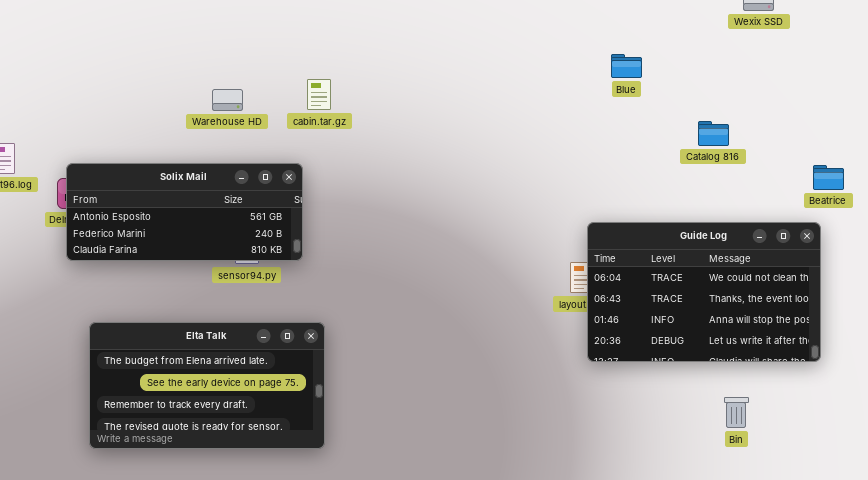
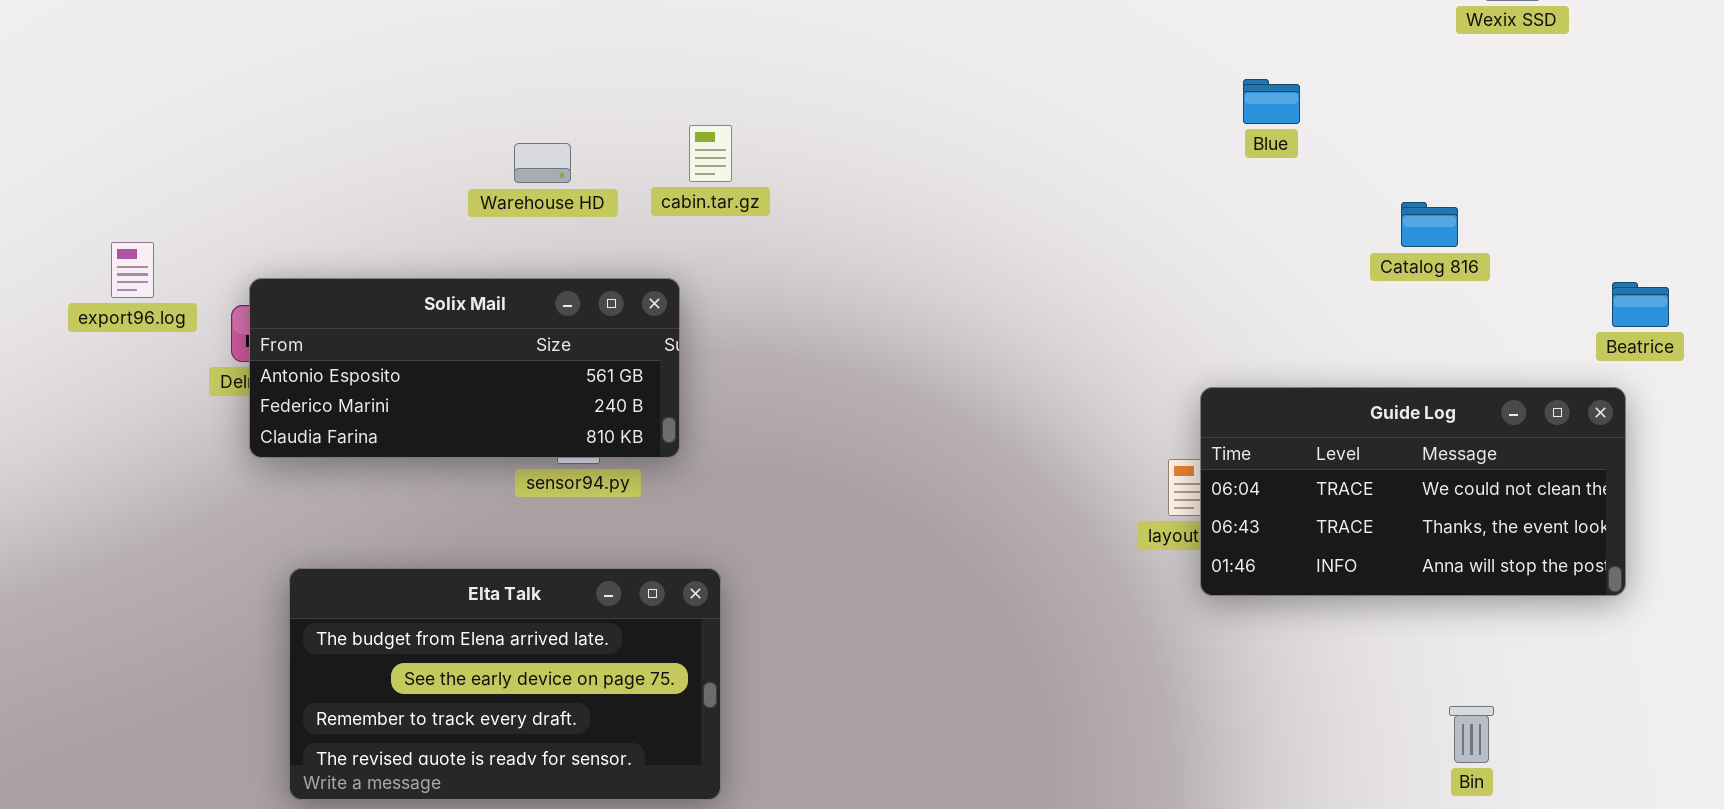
Guide Log: [587,222,821,362] -> [1200,387,1626,596], resized

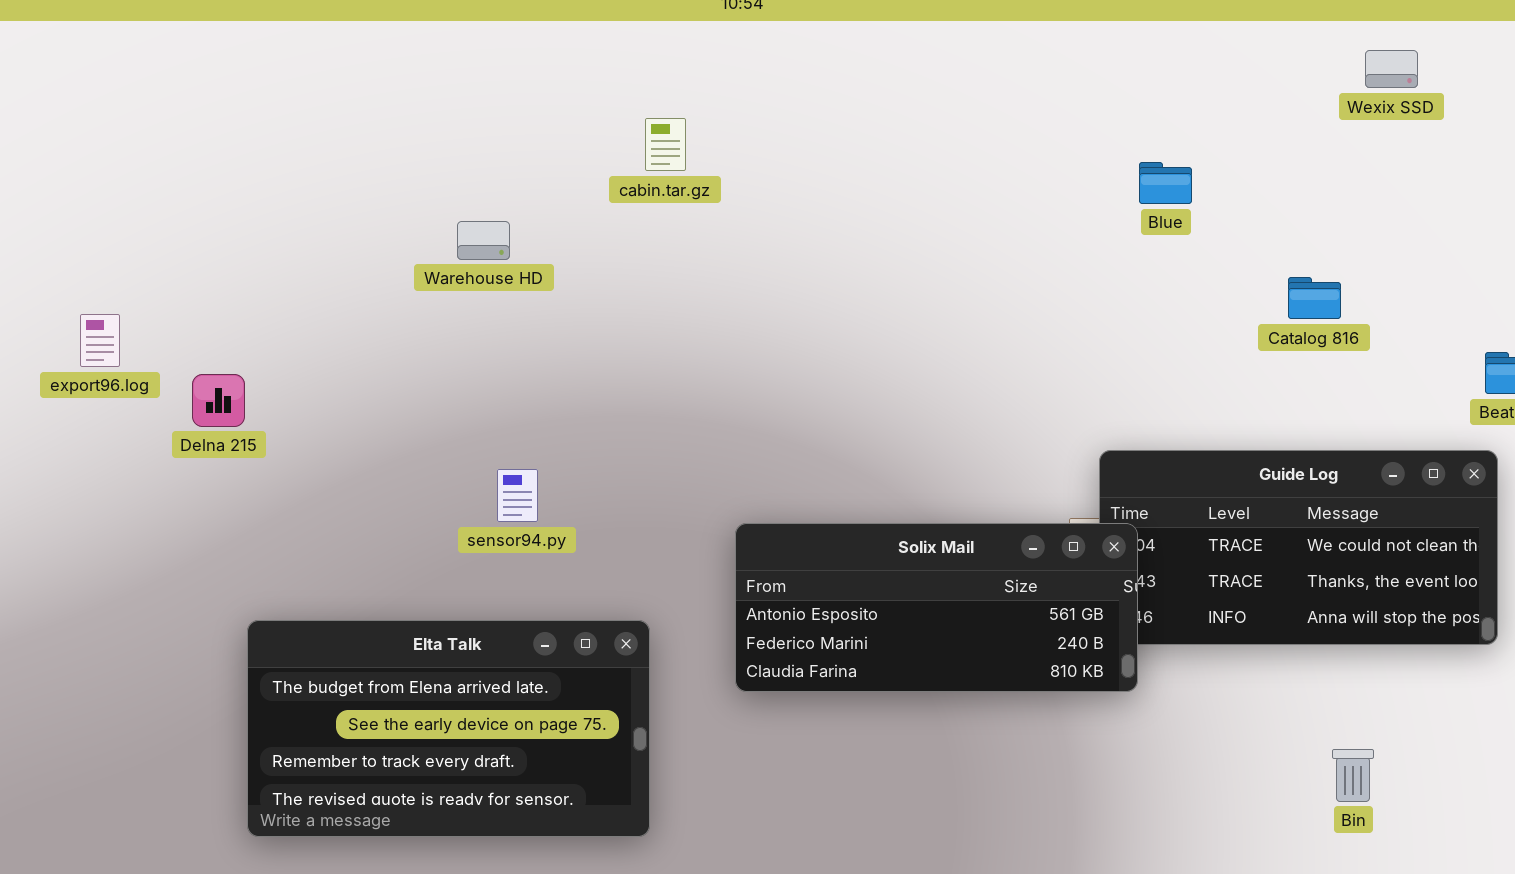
cabin.tar.gz: [689,125,732,182] -> [645,118,686,171], moved
Solix Mail: [249,278,680,458] -> [735,523,1138,692], moved

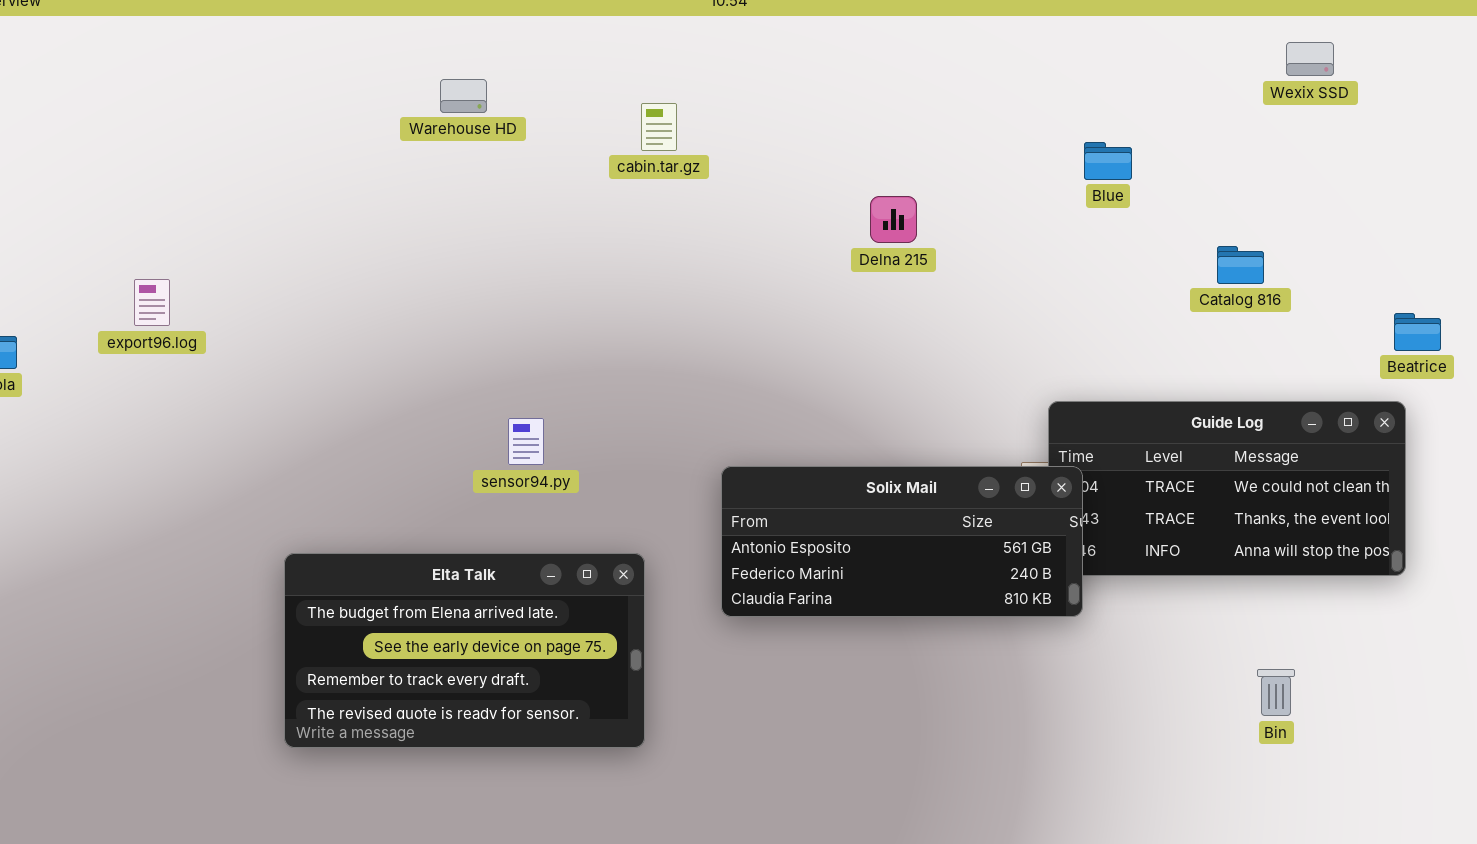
Warehouse HD: [457,221,510,260] -> [440,79,487,113], moved
Delna 215: [192,374,245,427] -> [870,196,917,243], moved

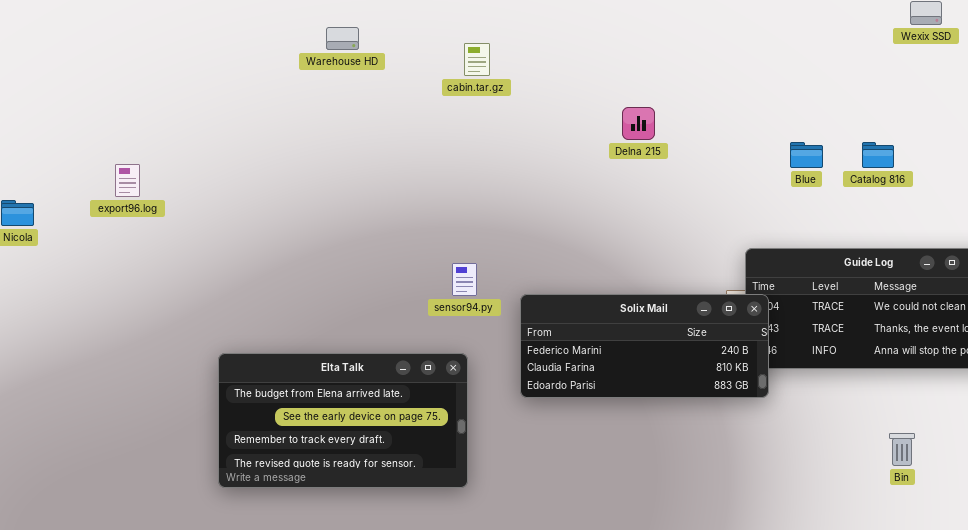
Blue: [1084,142,1132,180] -> [790,142,823,168], moved
sensor94.py: [508,418,544,465] -> [452,263,477,296], moved
Solix Mail: [721,466,1083,617] -> [520,294,769,398], scrolled down 1 row

